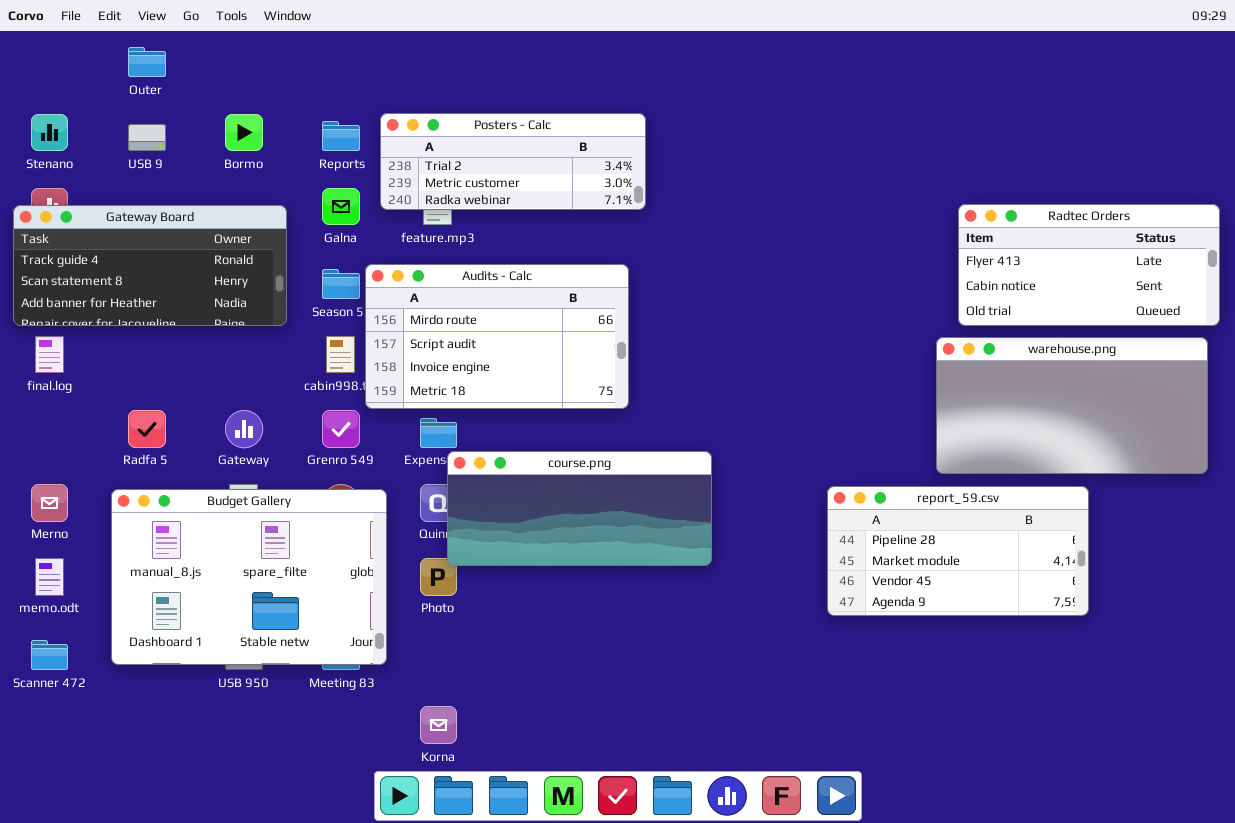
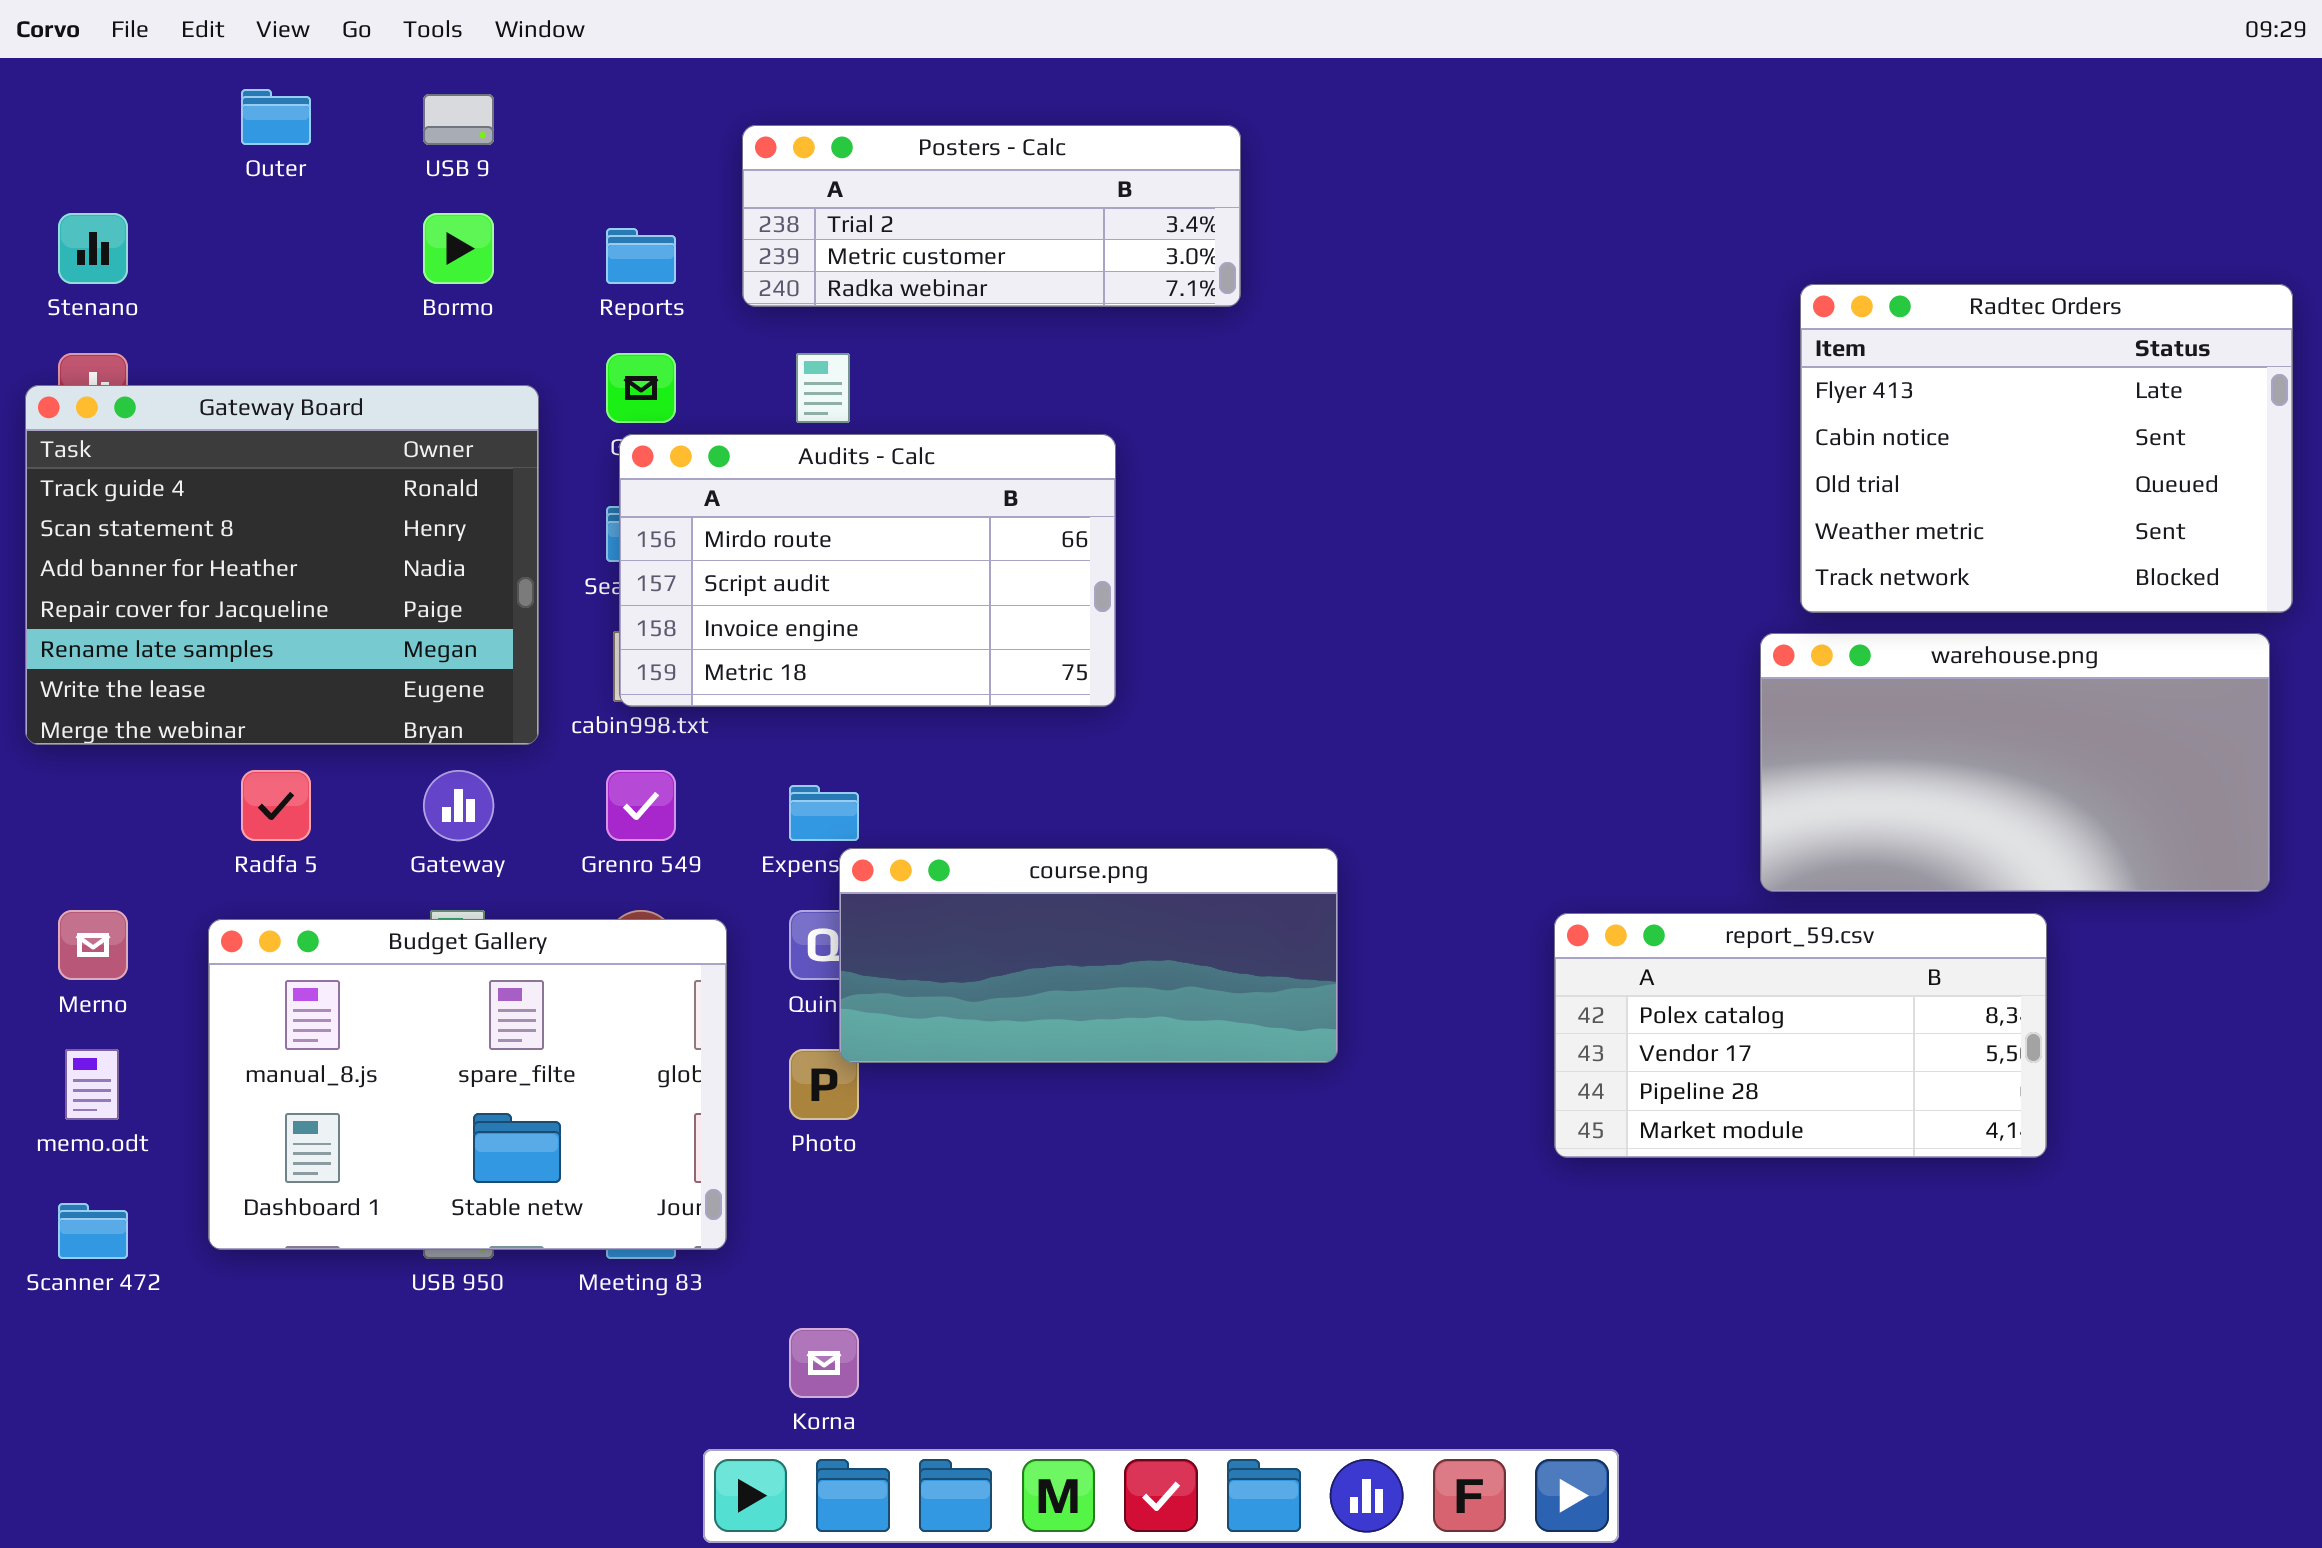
Posters - Calc: [380,113,646,210] -> [742,125,1241,307], moved
USB 9: [128,124,166,151] -> [423,94,494,145], moved
Radtec Orders: [958,204,1220,326] -> [1800,284,2293,613], resized
Gateway Board: [13,205,287,326] -> [25,385,539,745], resized
Audits - Calc: [365,264,629,409] -> [619,434,1116,707], moved
report_59.csv: [827,486,1089,616] -> [1554,913,2047,1158], scrolled up 2 rows

